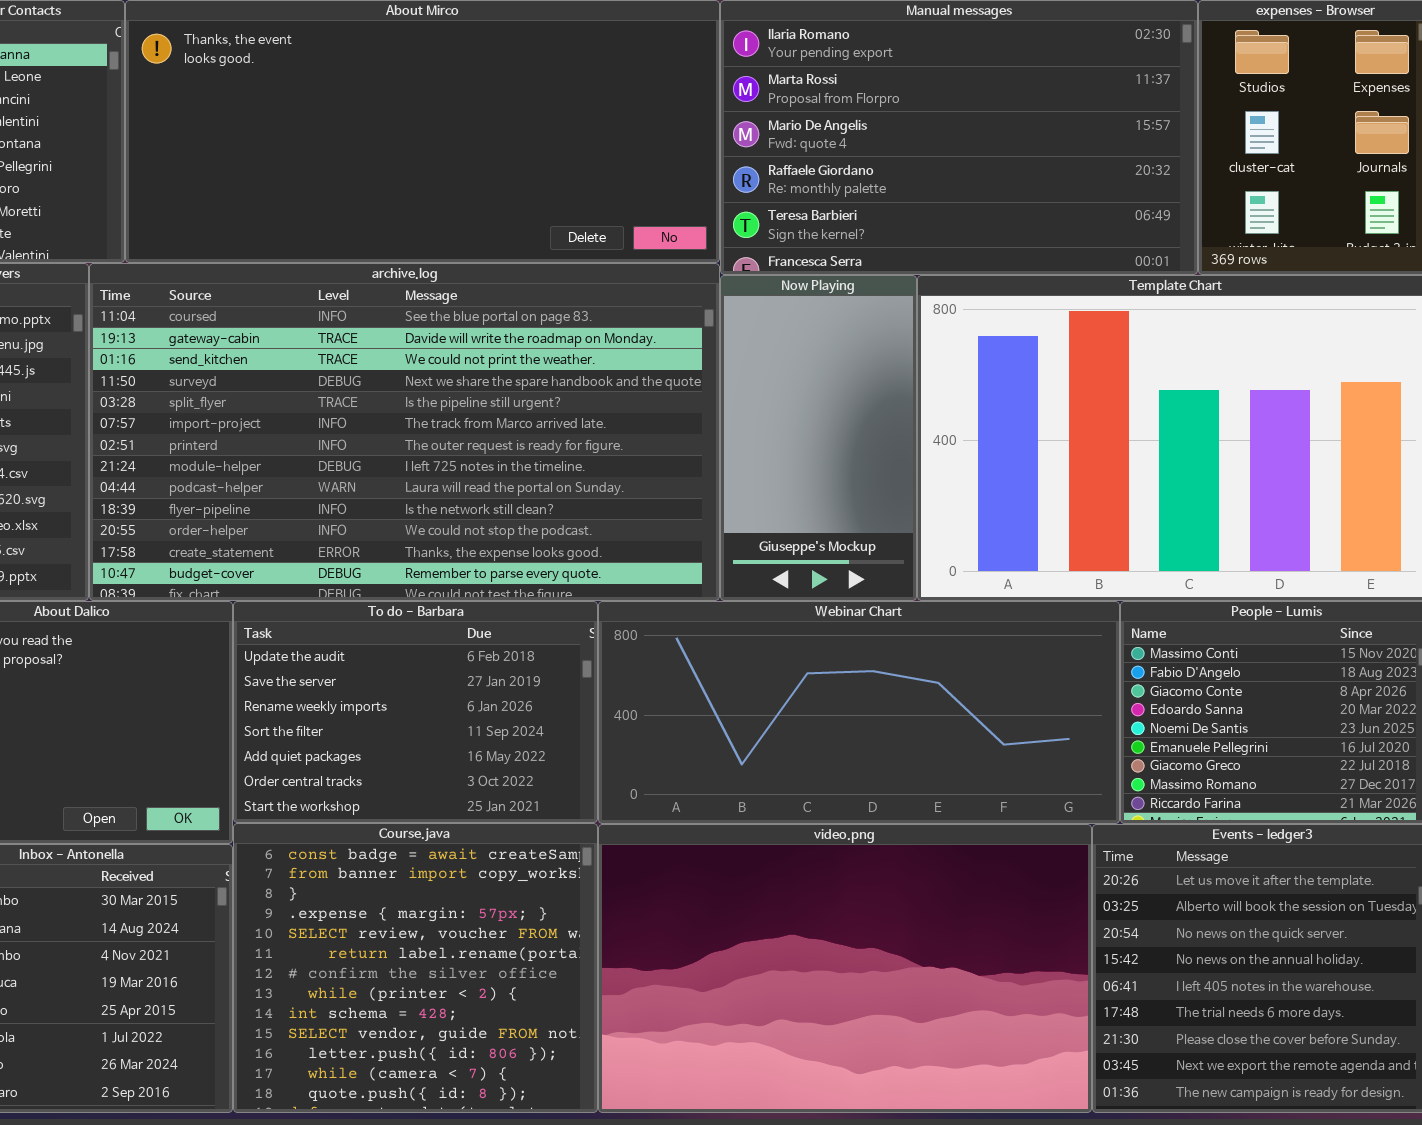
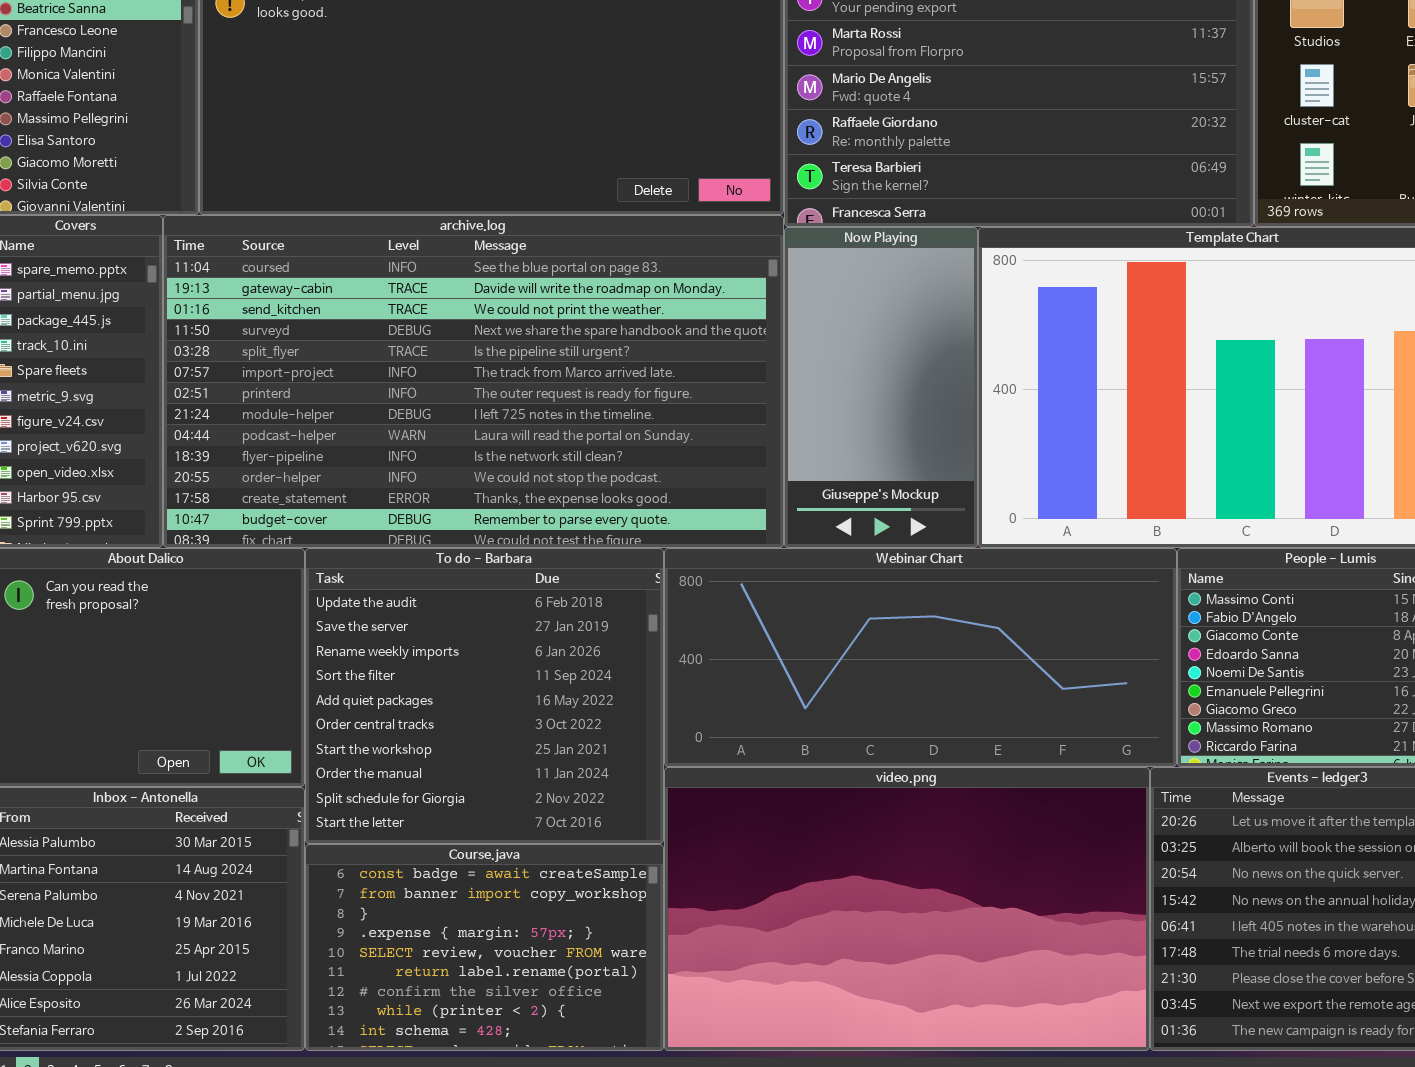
To do - Barbara: [233,601,598,823] -> [305,548,664,844], resized
Course.java: [233,823,598,1113] -> [305,844,664,1051], resized

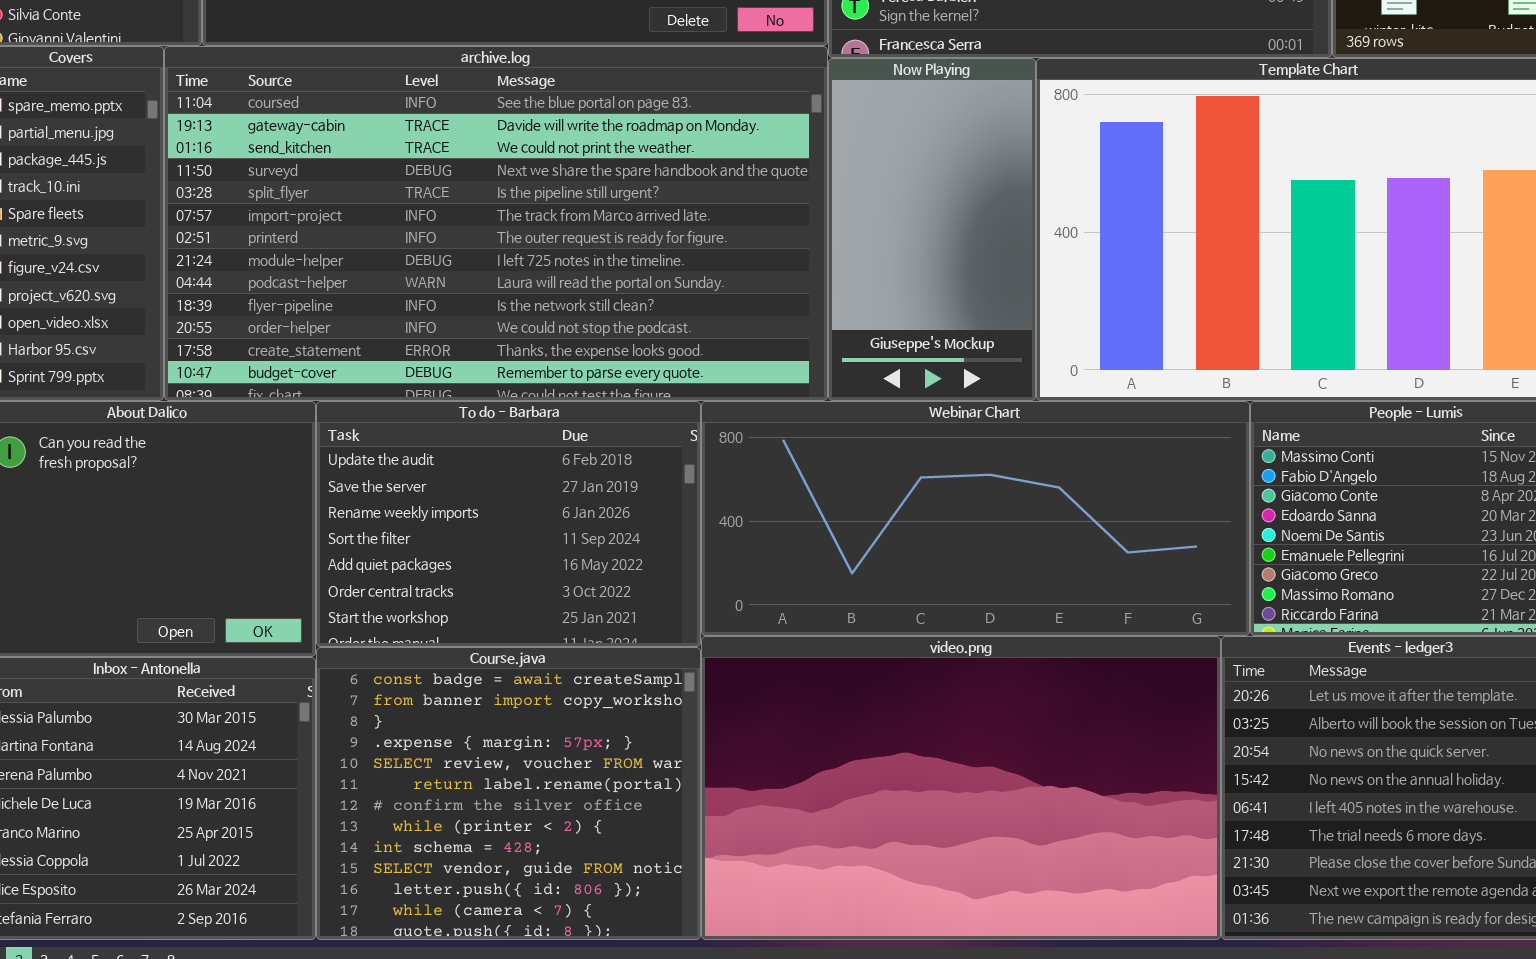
To do - Barbara: [305,548,664,844] -> [316,401,701,647], resized
Course.java: [305,844,664,1051] -> [316,647,701,940], resized

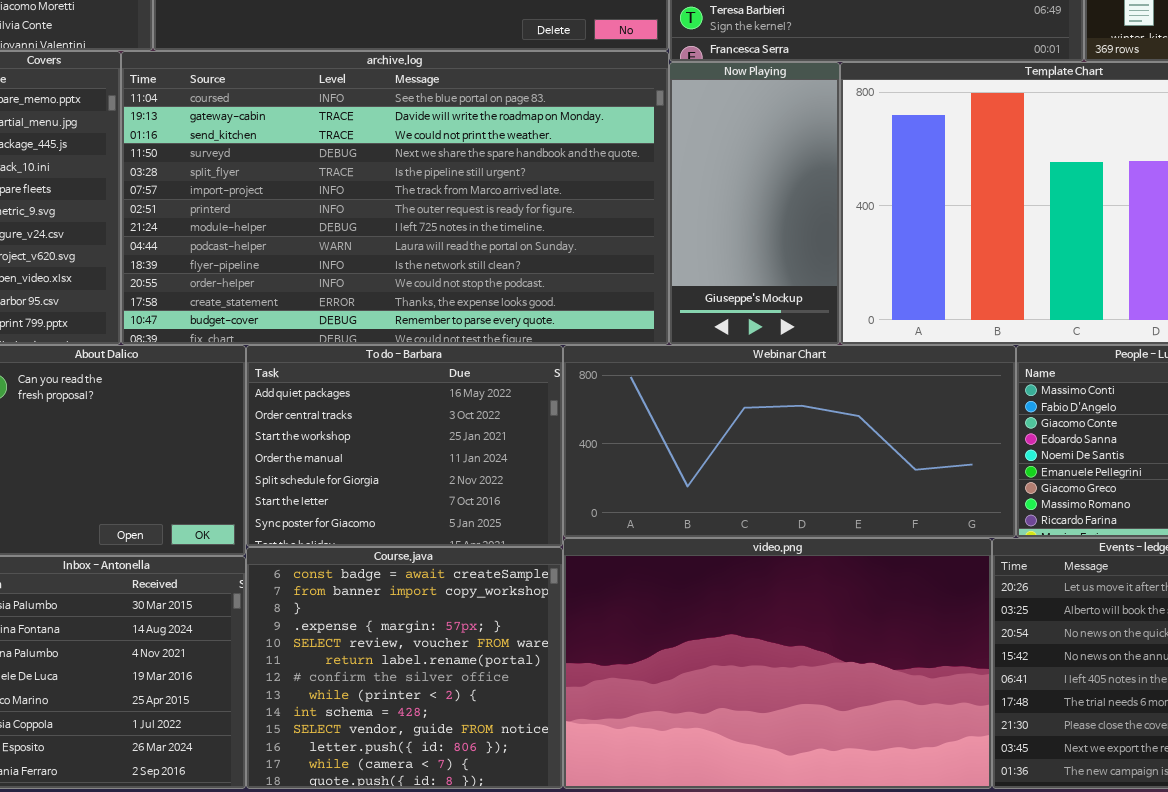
To do - Barbara: [316,401,701,647] -> [246,345,563,547], scrolled down 4 rows

